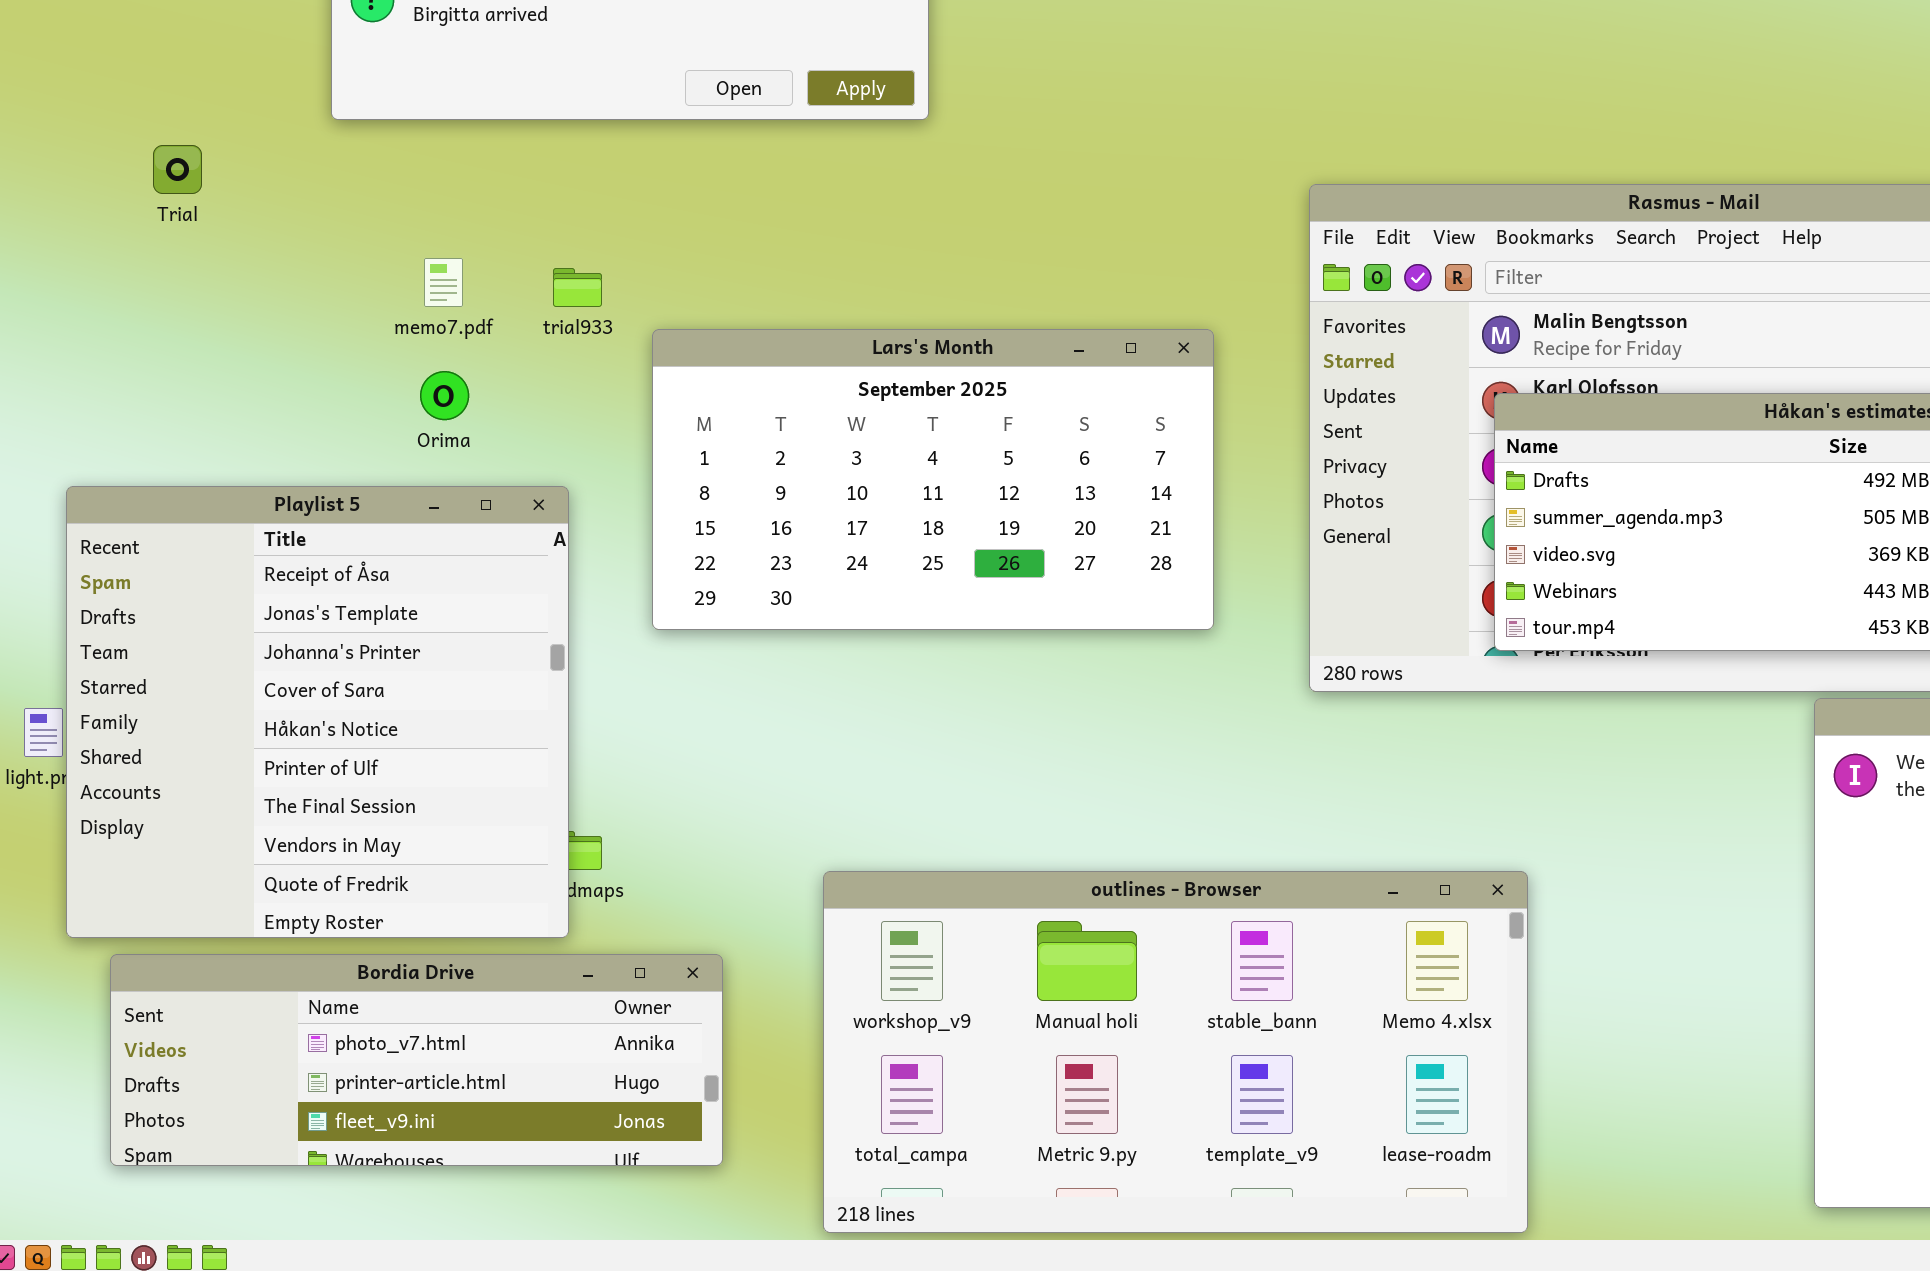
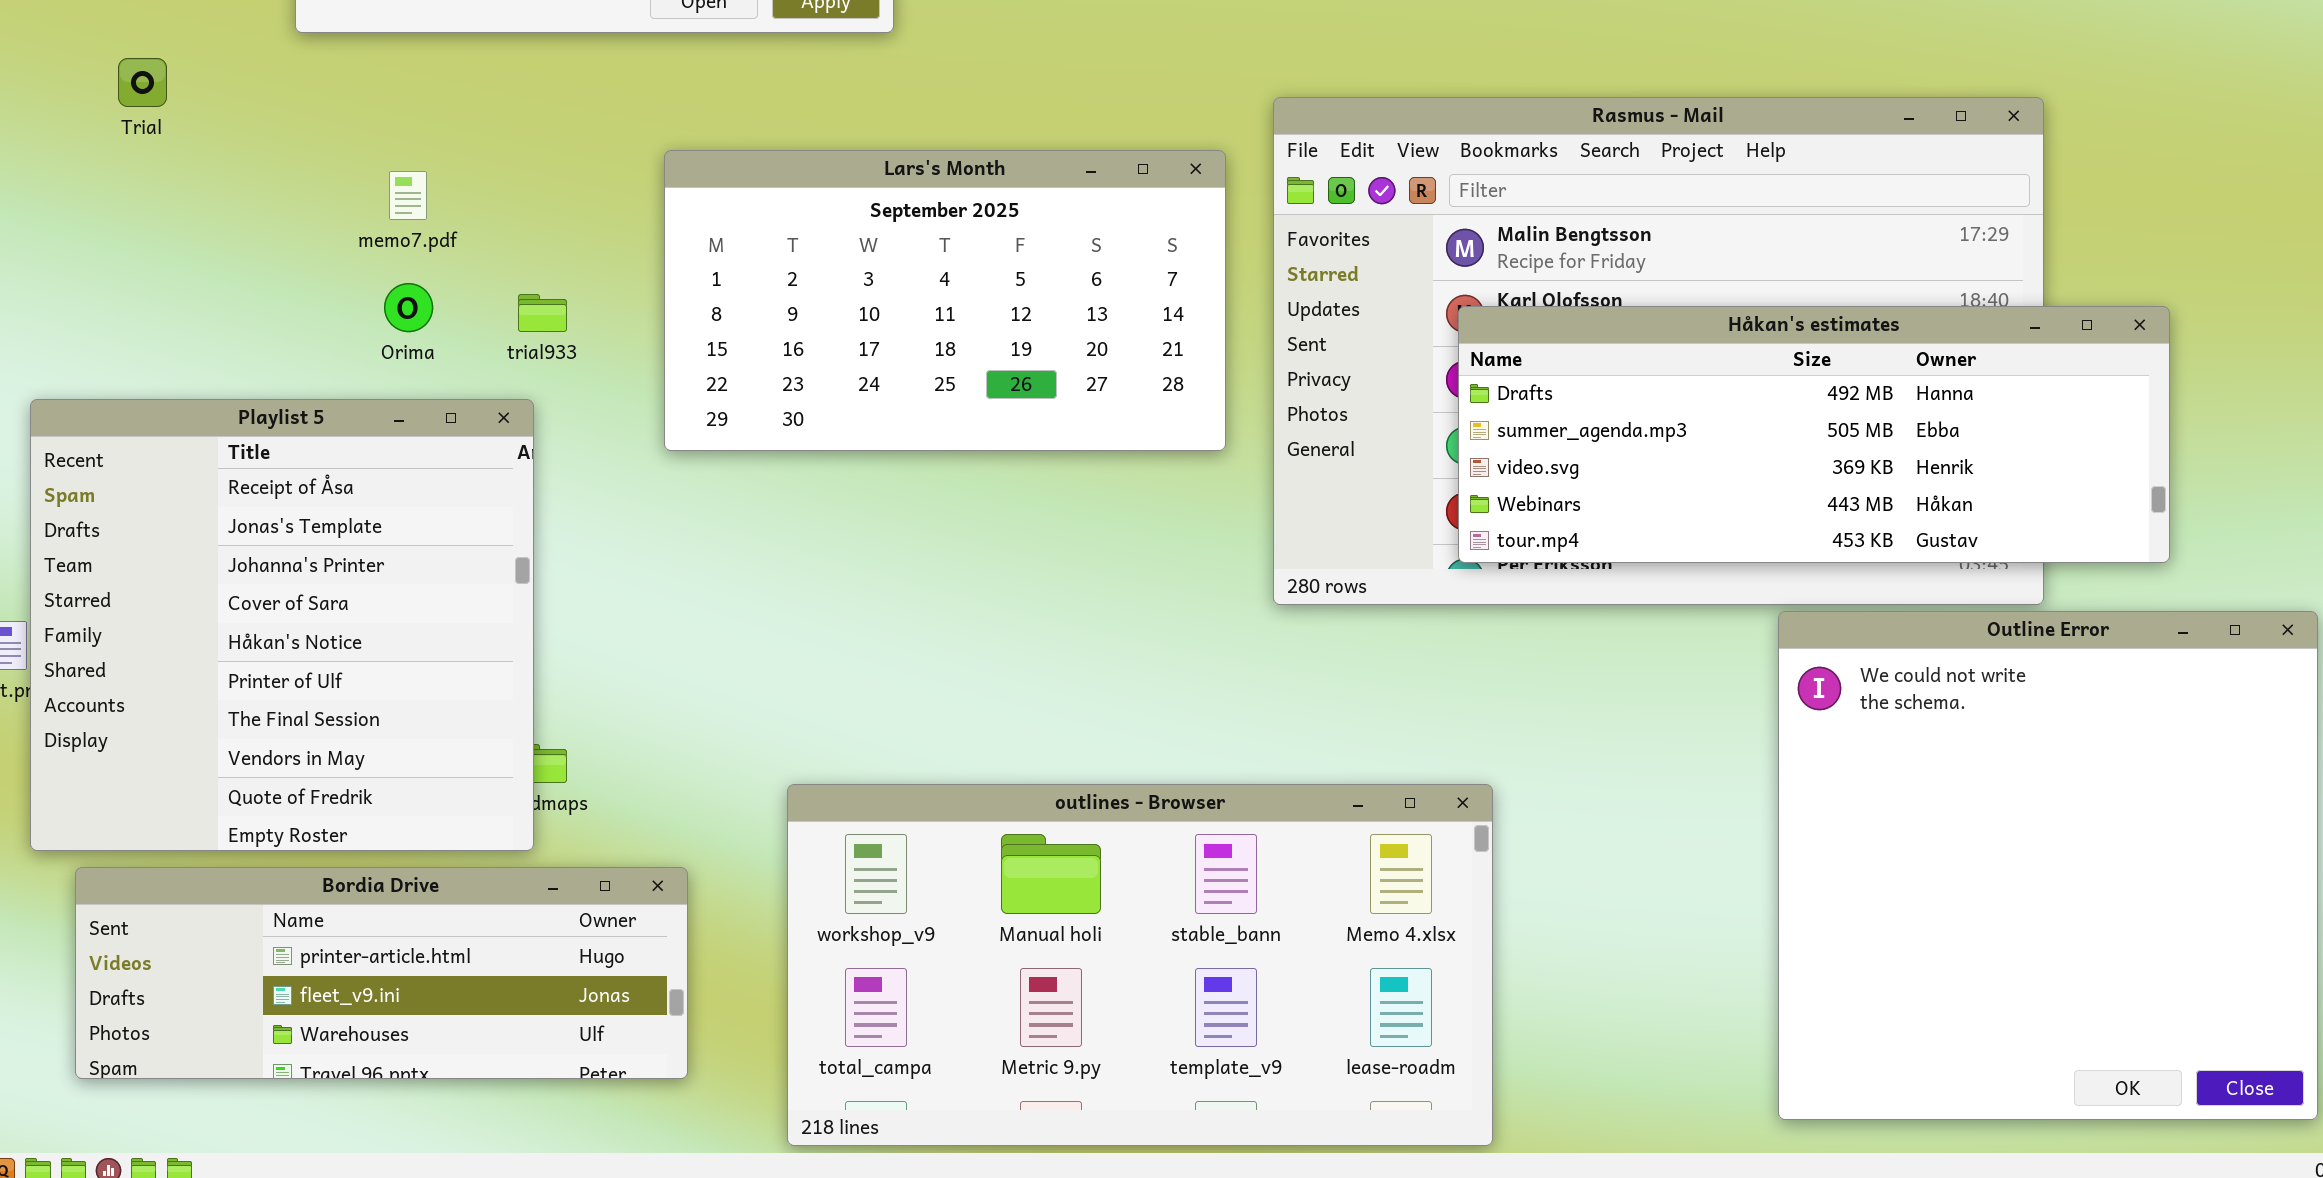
trial933: [553,268,602,307] -> [518,294,567,332], moved
Lars's Month: [652,329,1214,630] -> [664,150,1226,451], moved
Bordia Drive: [110,954,723,1166] -> [75,867,688,1079], scrolled down 1 row

